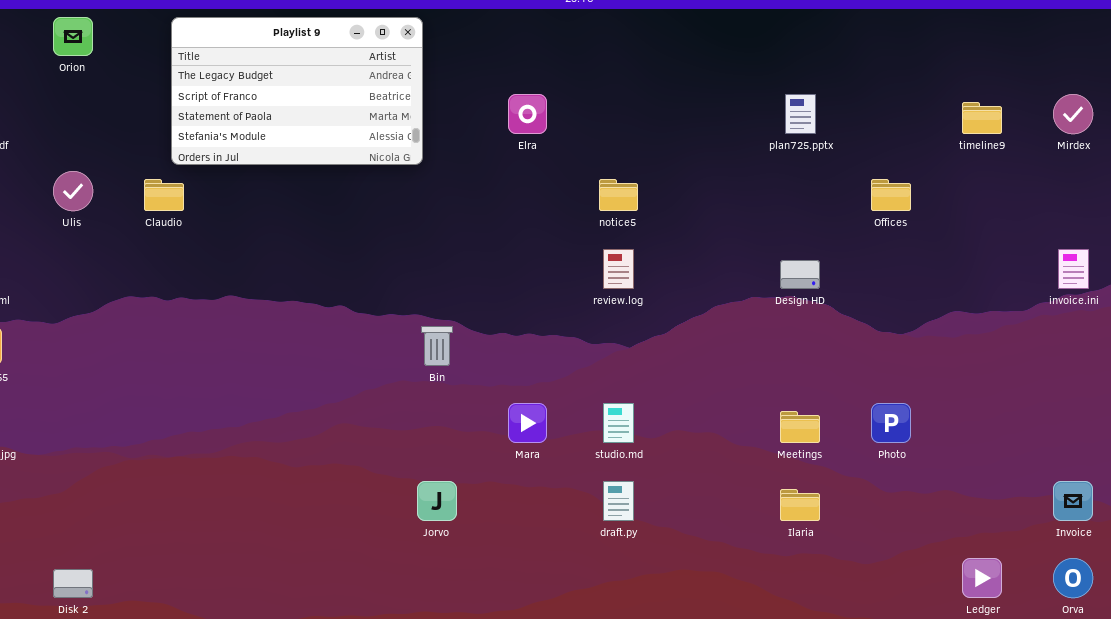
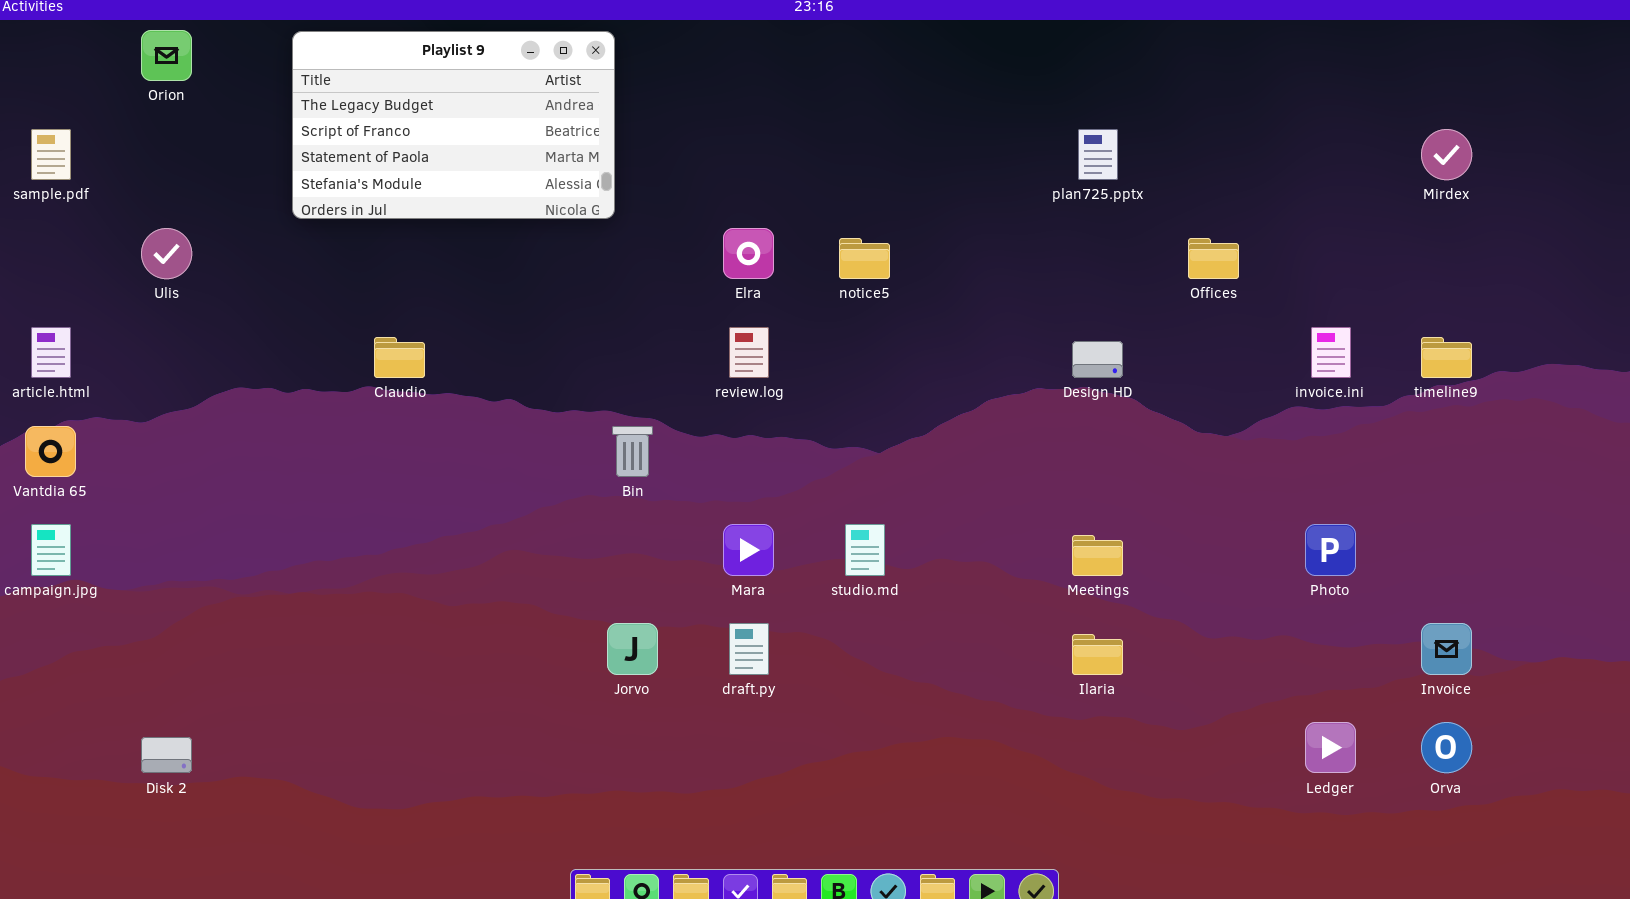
Elra: [508,94,547,134] -> [723,228,774,279], moved
timeline9: [962,102,1002,134] -> [1421,337,1472,378], moved
Claudio: [144,179,184,211] -> [374,337,425,378], moved
review.log: [603,249,634,289] -> [729,327,769,378], moved
invoice.ini: [1058,249,1089,289] -> [1311,327,1351,378], moved
Photo: [871,403,911,443] -> [1305,524,1356,576], moved
draft.py: [603,481,634,521] -> [729,623,769,675], moved

